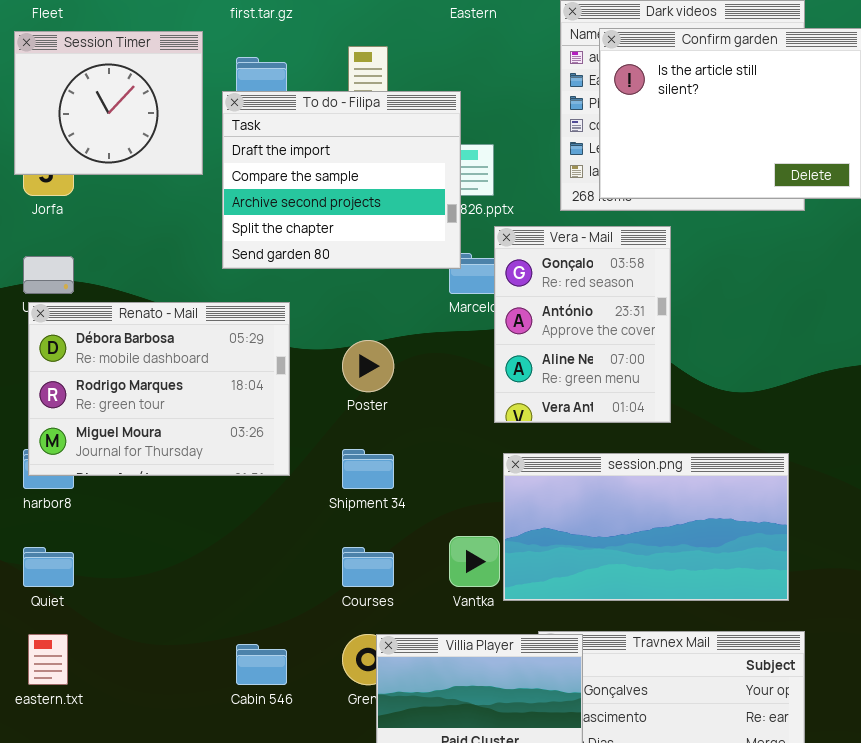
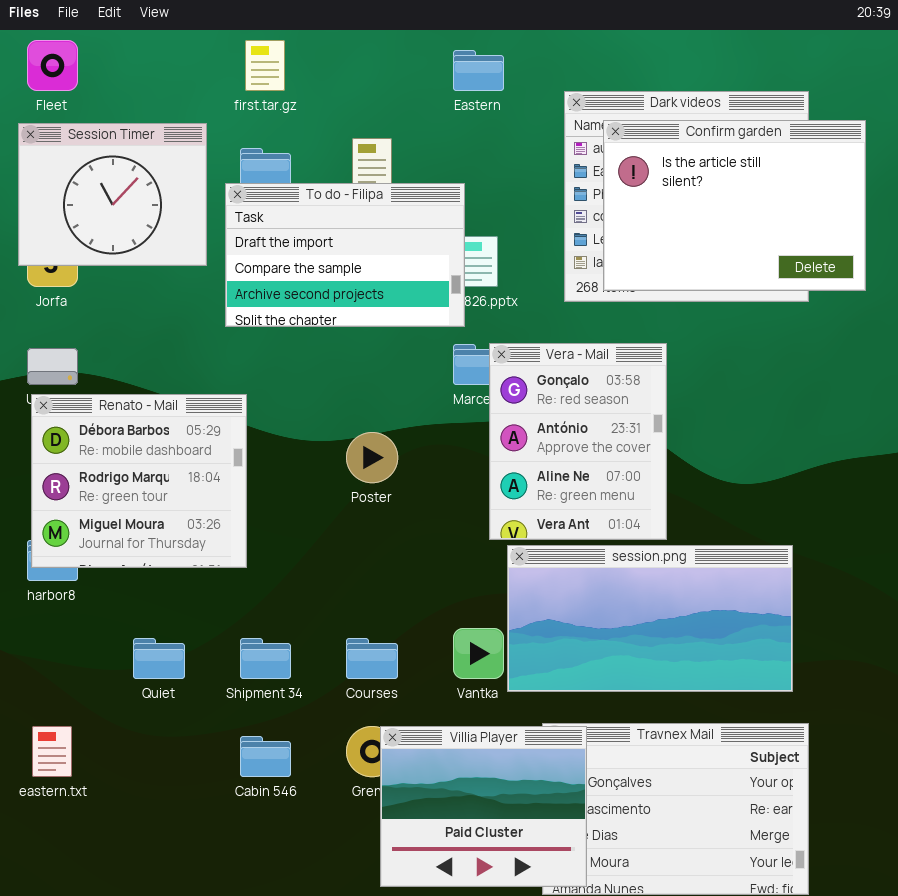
To do - Filipa: [222,91,461,269] -> [225,183,465,327], resized
Vera - Mail: [494,226,671,423] -> [489,343,667,540], moved
Renato - Mail: [28,302,290,476] -> [31,394,247,568], resized
Shipment 34: [342,449,394,489] -> [240,638,291,679], moved
Quiet: [23,547,74,587] -> [133,638,185,679], moved

